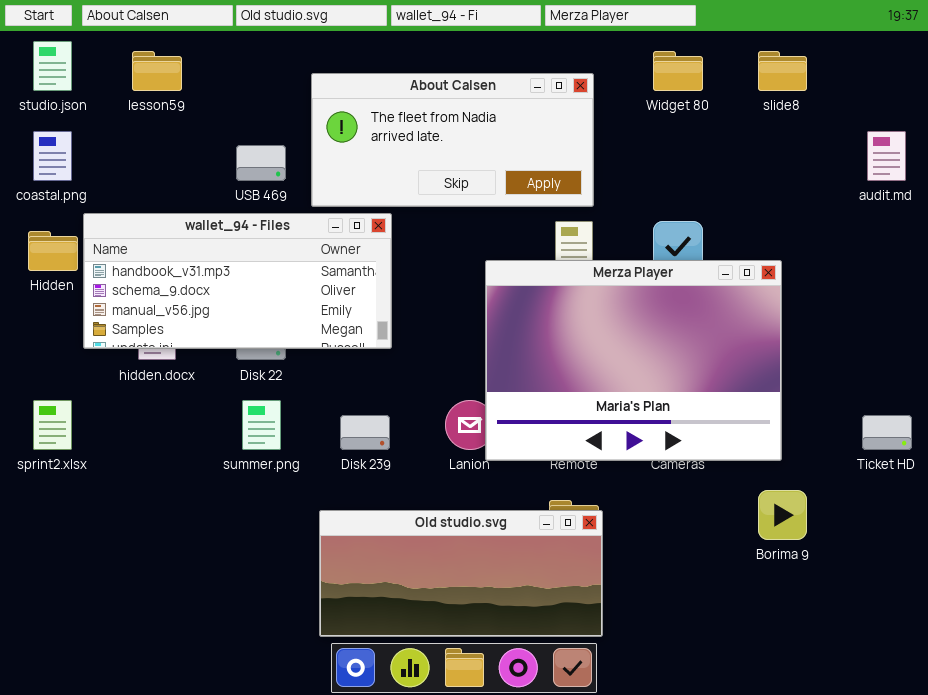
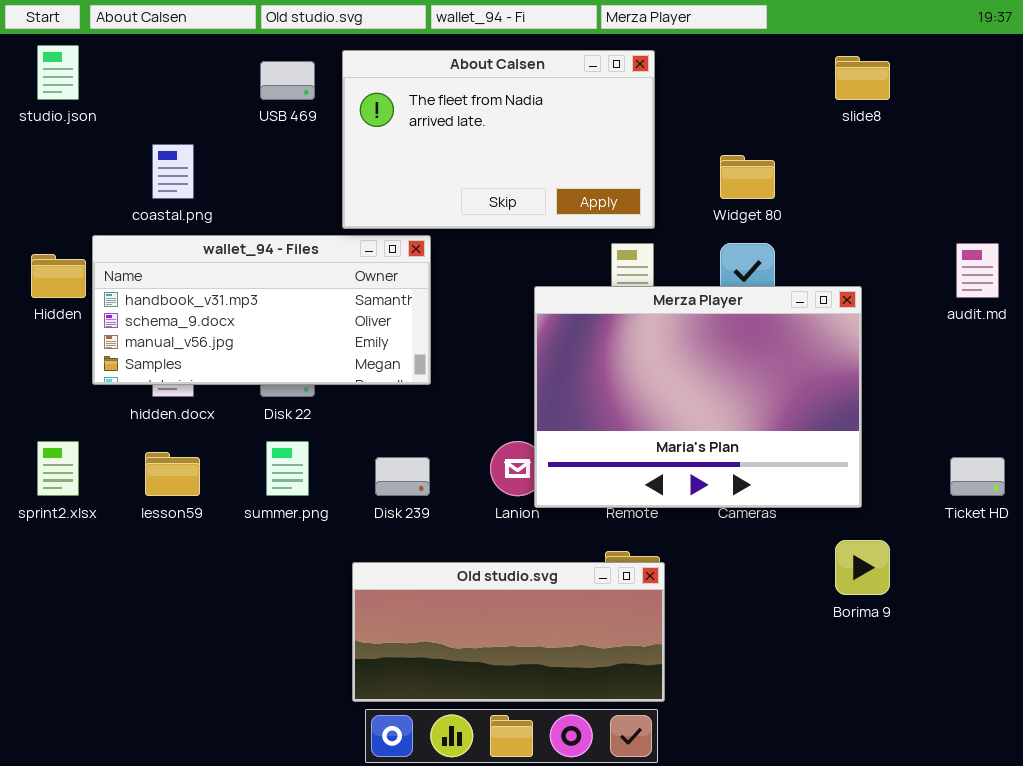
lesson59: [132,51,182,91] -> [145,452,200,496], moved
Widget 80: [653,51,703,91] -> [720,155,775,199], moved
About Calsen: [311,73,594,207] -> [342,50,655,229], resized
coastal.png: [33,131,72,181] -> [152,144,194,199], moved
audit.md: [867,131,906,181] -> [956,243,999,298], moved
USB 469: [236,145,286,181] -> [260,61,315,100], moved

